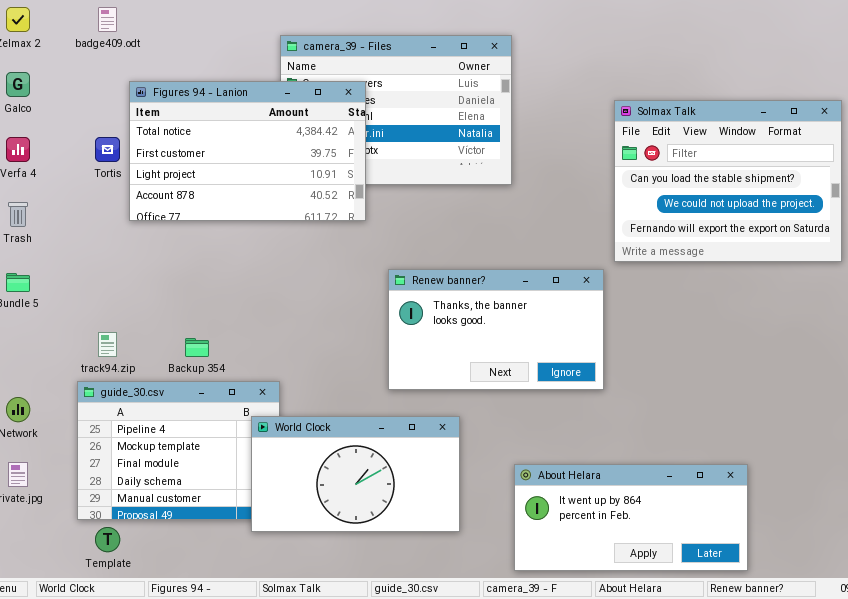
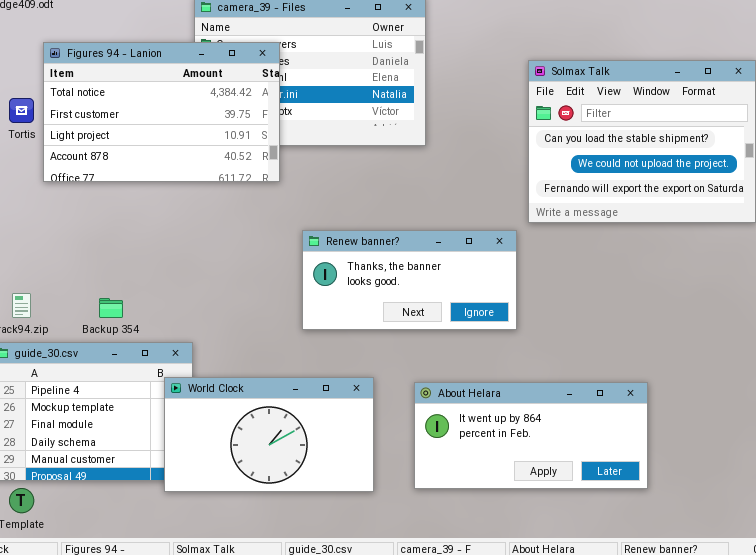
Renew banner?: [388,269,604,390] -> [302,230,517,330], resized
About Helara: [514,464,748,571] -> [414,382,648,489], moved

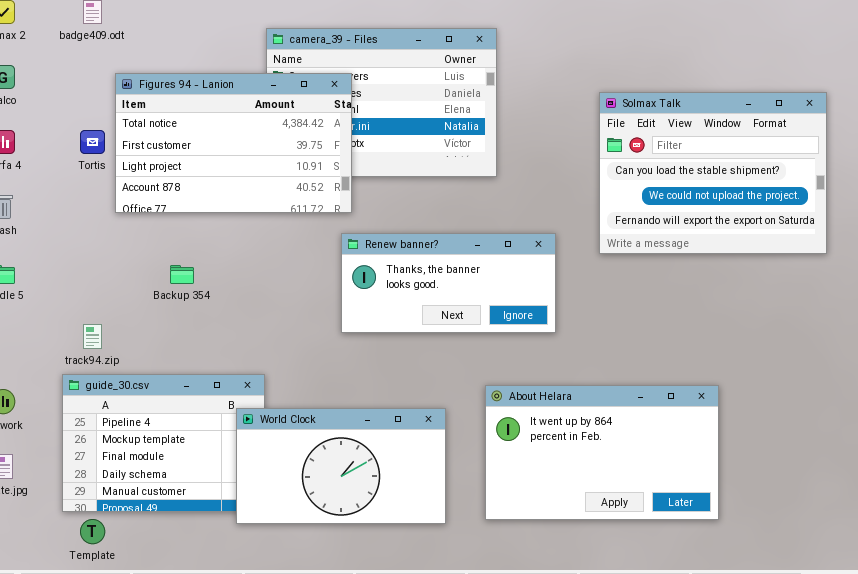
Renew banner?: [302,230,517,330] -> [341,233,556,333], moved
Backup 354: [99,298,123,318] -> [170,265,194,284], moved
About Helara: [414,382,648,489] -> [485,385,719,520], resized

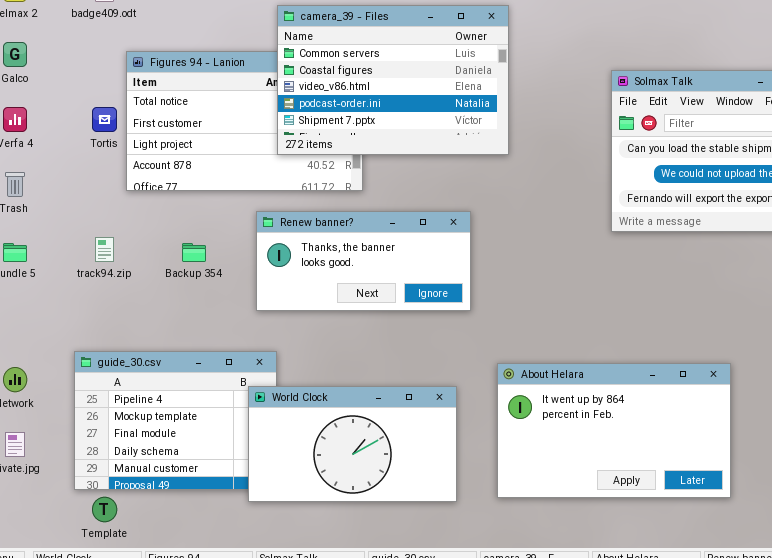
camera_39 - Files: [266,28,497,177] -> [277,5,509,155], raised
Renew banner?: [341,233,556,333] -> [256,211,471,311], moved
track94.zip: [83,324,102,349] -> [95,237,114,262], moved

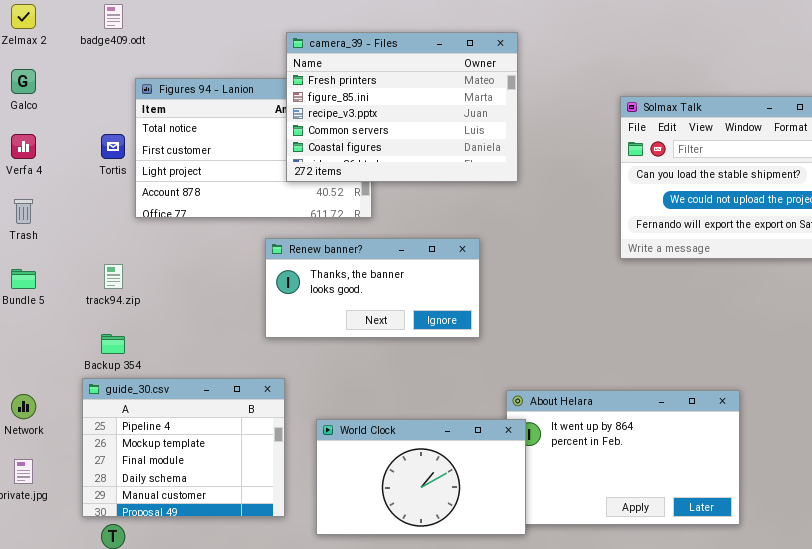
camera_39 - Files: [277,5,509,155] -> [286,32,518,182], scrolled up 3 rows
Backup 354: [182,243,206,262] -> [101,334,125,354], moved
World Clock: [248,386,457,502] -> [316,419,526,535], moved

